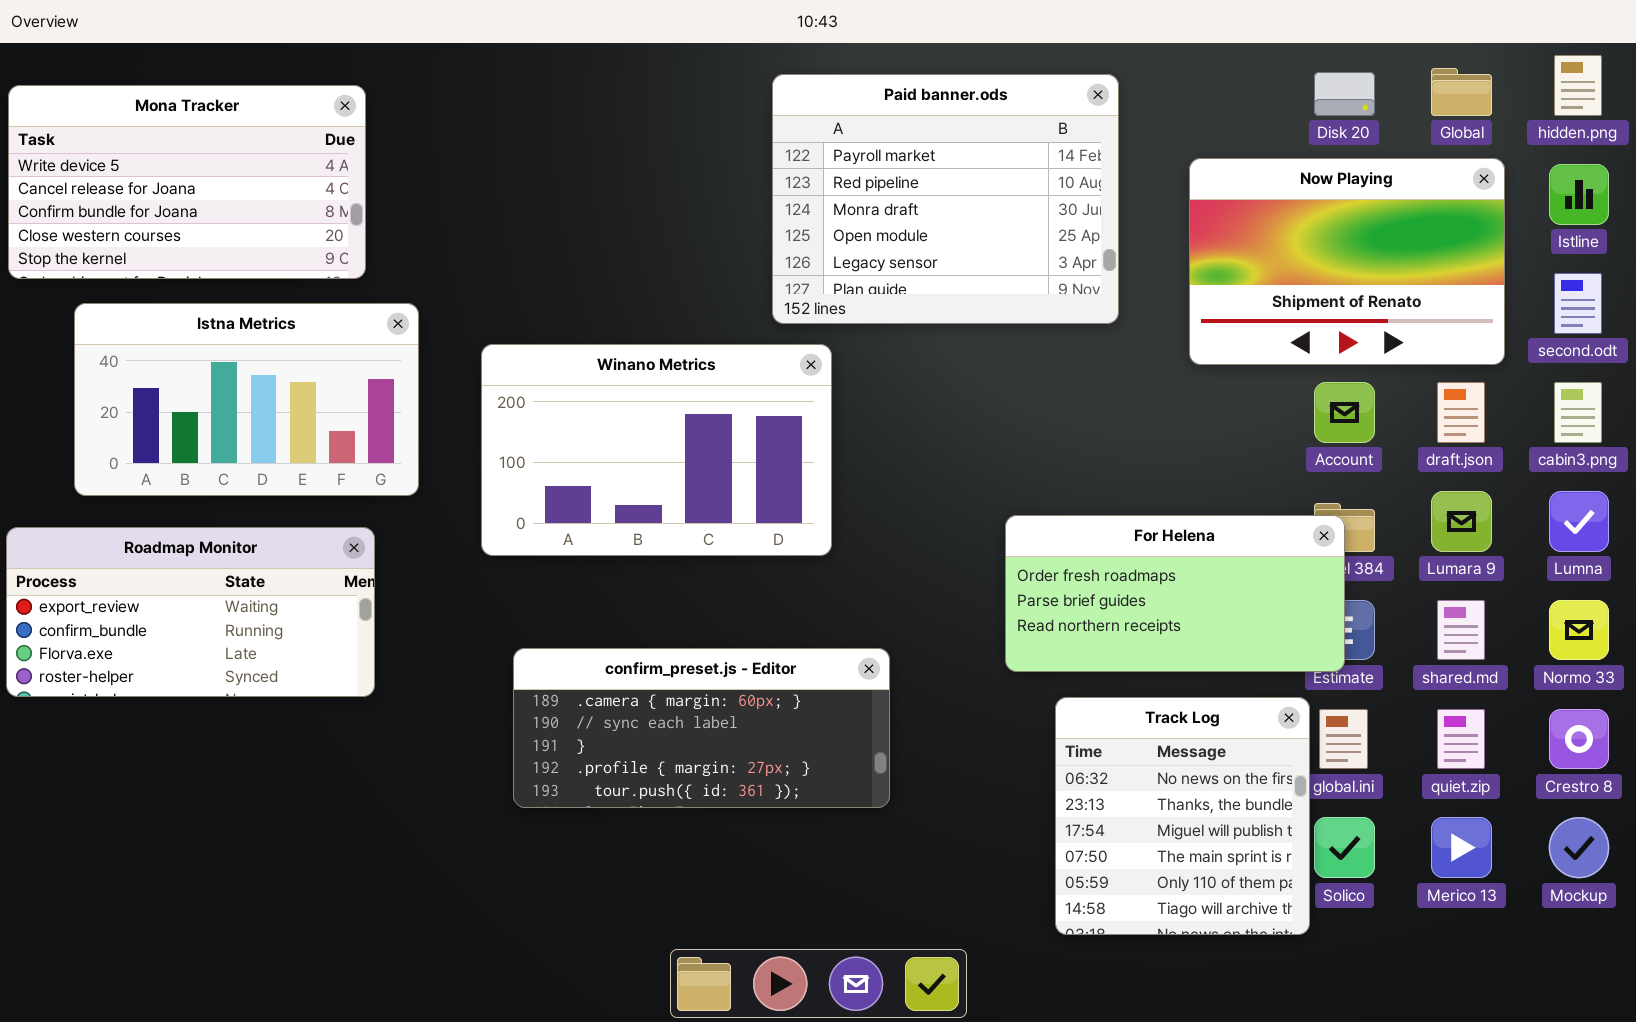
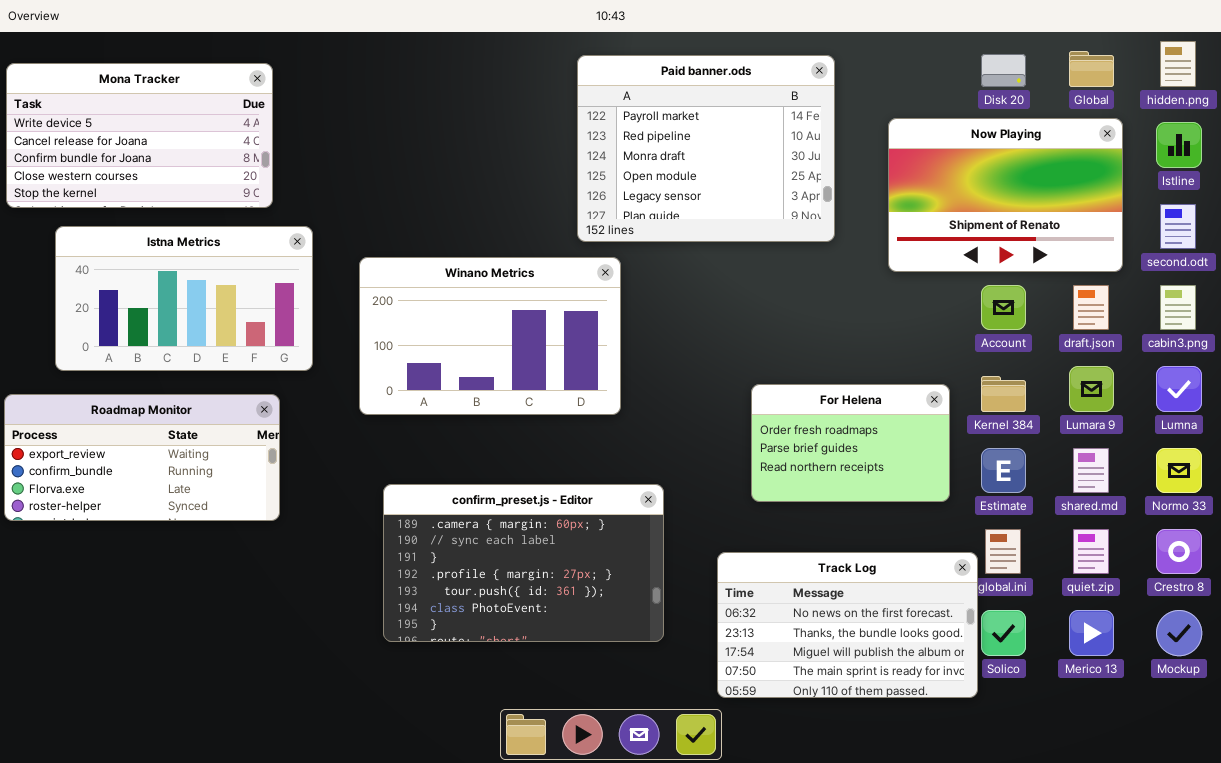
For Helena: [1005,515,1345,672] -> [751,384,950,502], resized
confirm_preset.js - Editor: [513,648,890,808] -> [383,484,664,642], resized
Track Log: [1055,697,1310,935] -> [717,552,978,698], resized

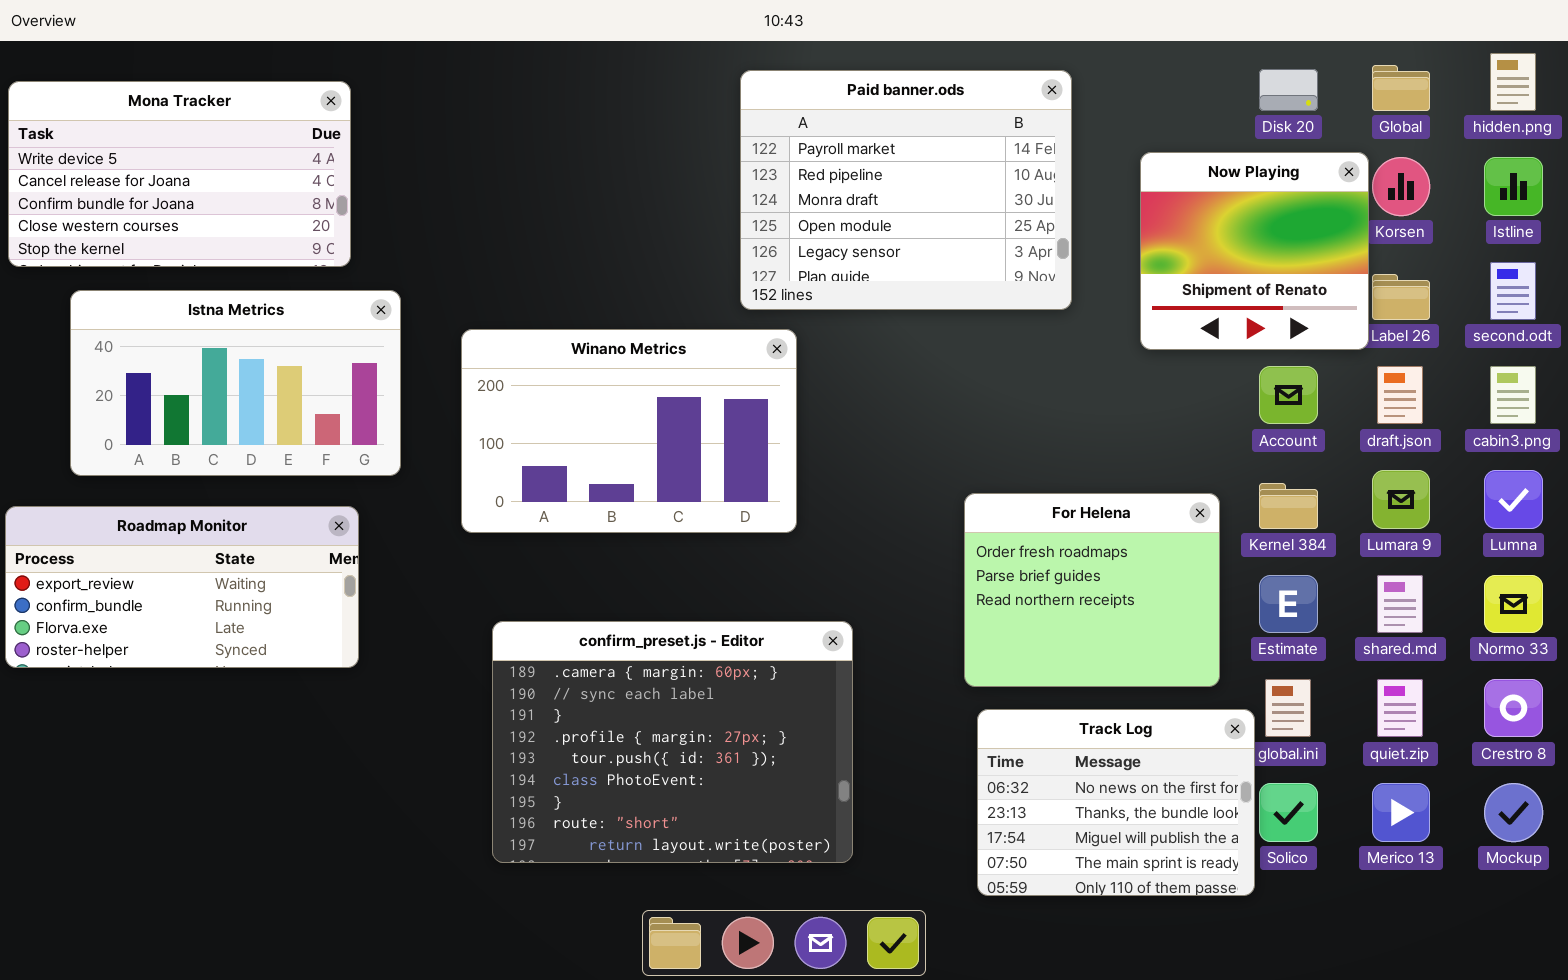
Now Playing: [888,118,1123,272] -> [1140,152,1369,350], resized
For Helena: [751,384,950,502] -> [964,493,1220,687], resized
confirm_preset.js - Editor: [383,484,664,642] -> [492,621,853,863], resized
Track Log: [717,552,978,698] -> [977,709,1255,896], resized

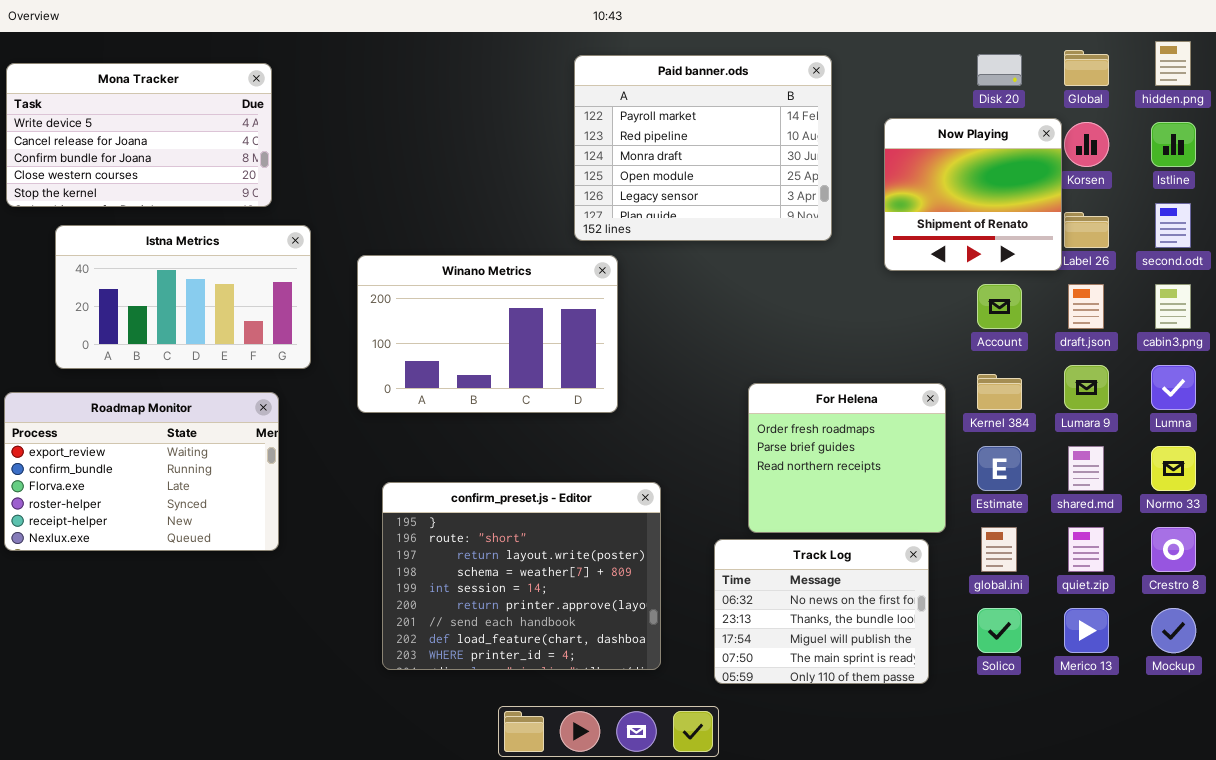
Roadmap Monitor: [5,506,359,668] -> [4,392,279,551], resized
confirm_preset.js - Editor: [492,621,853,863] -> [382,482,661,670], scrolled down 6 rows
Track Log: [977,709,1255,896] -> [714,539,929,684], moved

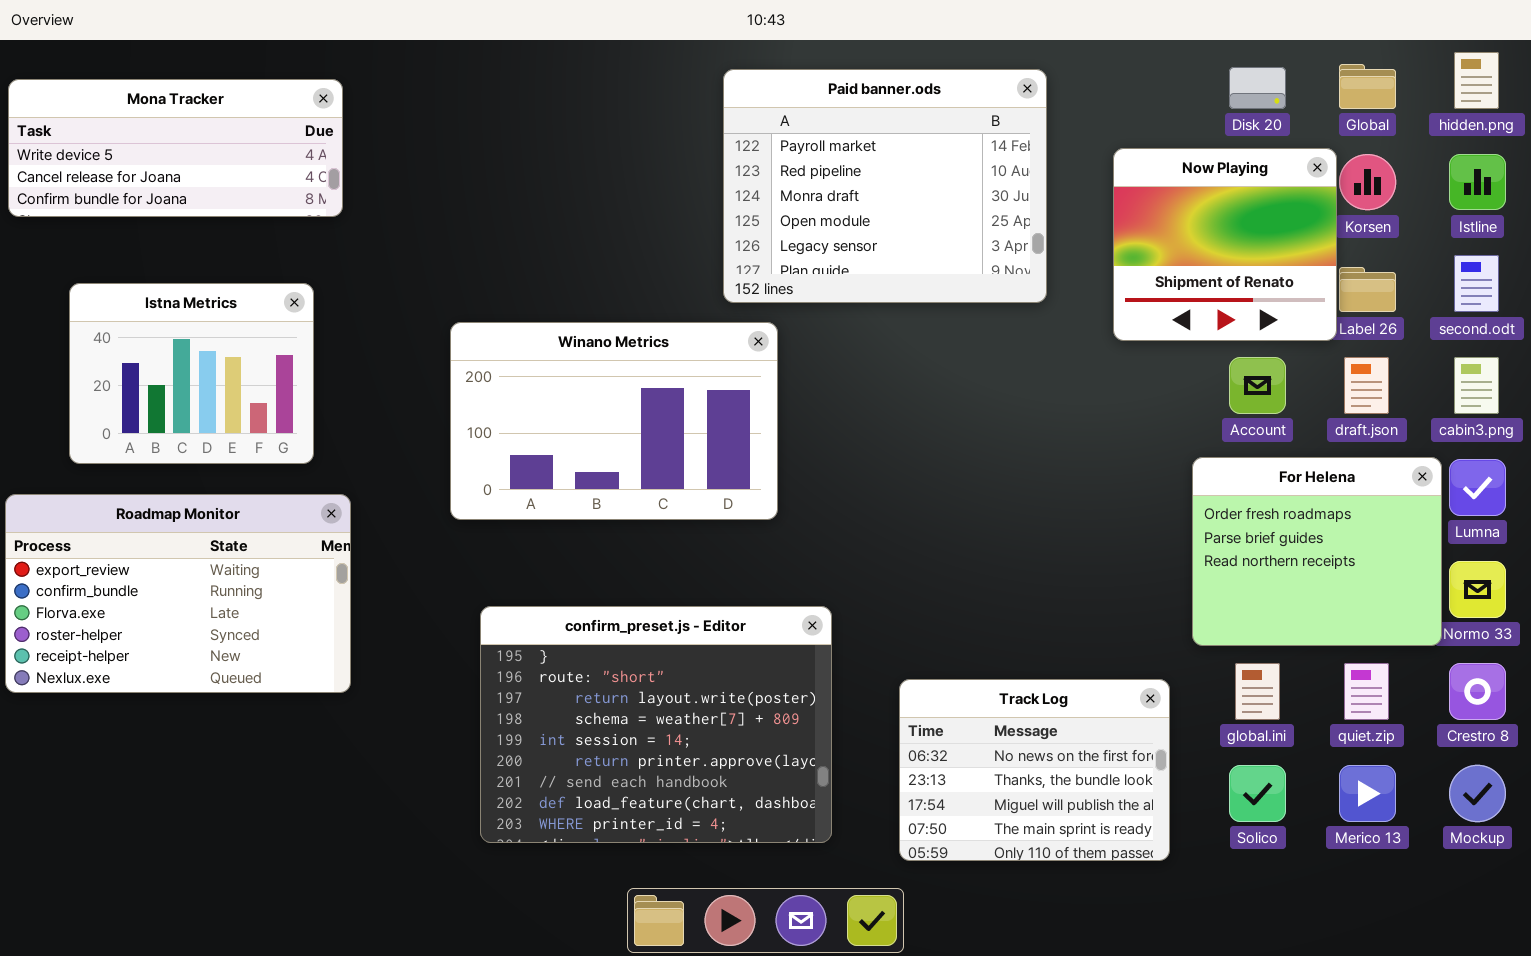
Mona Tracker: [6,63,272,207] -> [8,79,343,217], resized
Istna Metrics: [55,225,311,369] -> [69,283,314,464], resized
For Helena: [748,383,946,533] -> [1192,457,1442,646], moved

